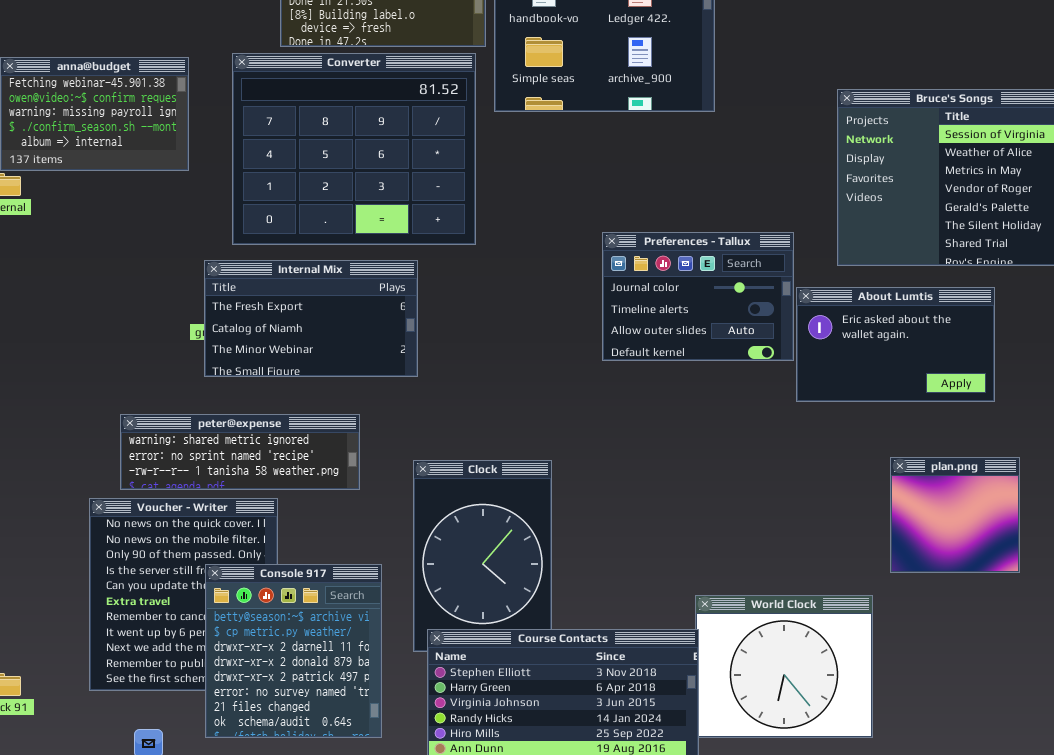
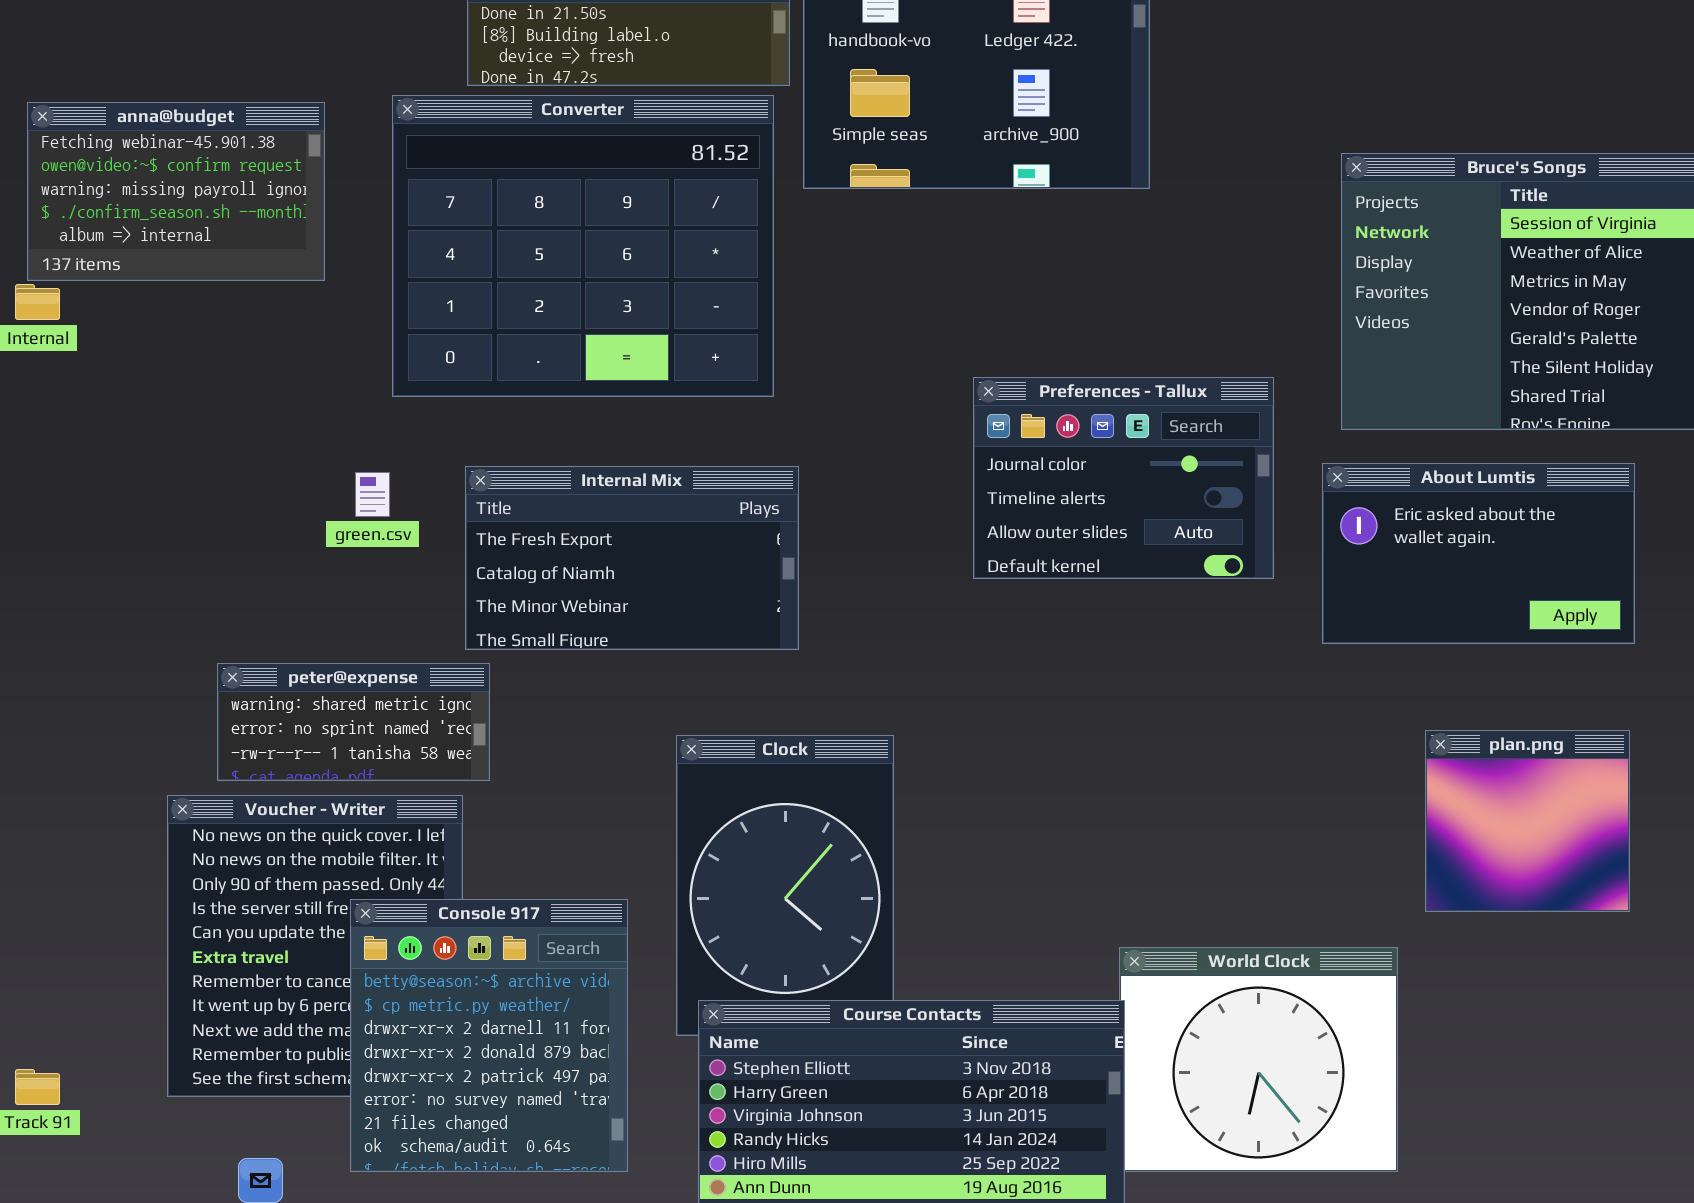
Internal Mix: [204,260,418,377] -> [465,466,799,650], moved
About Lumtis: [796,287,995,402] -> [1322,463,1635,644], moved
peter@expense: [120,414,360,490] -> [217,663,490,781], resized

